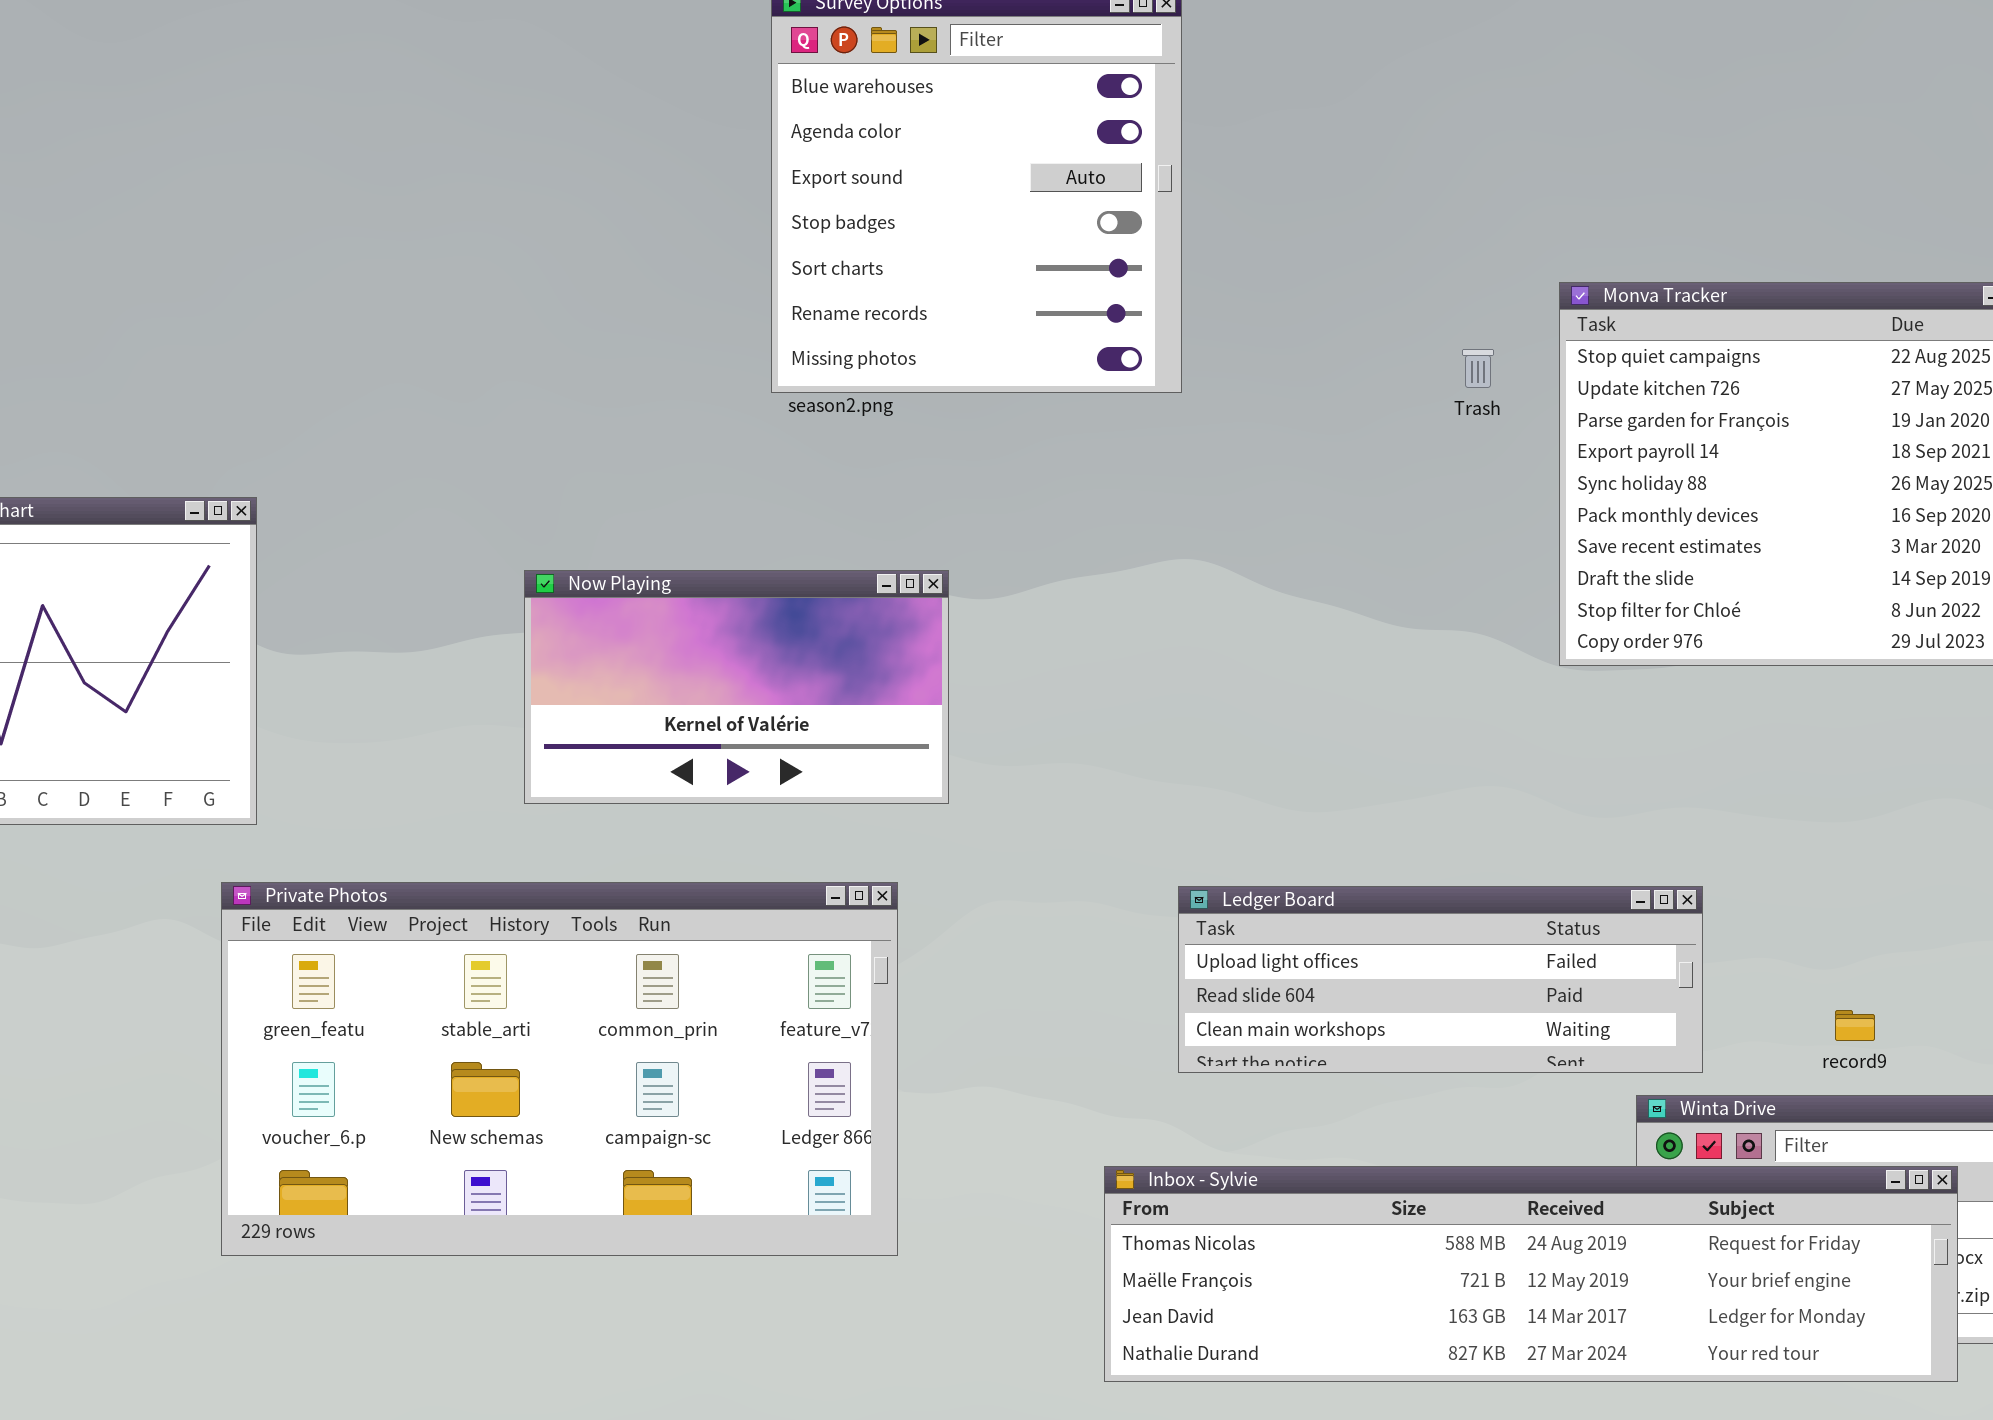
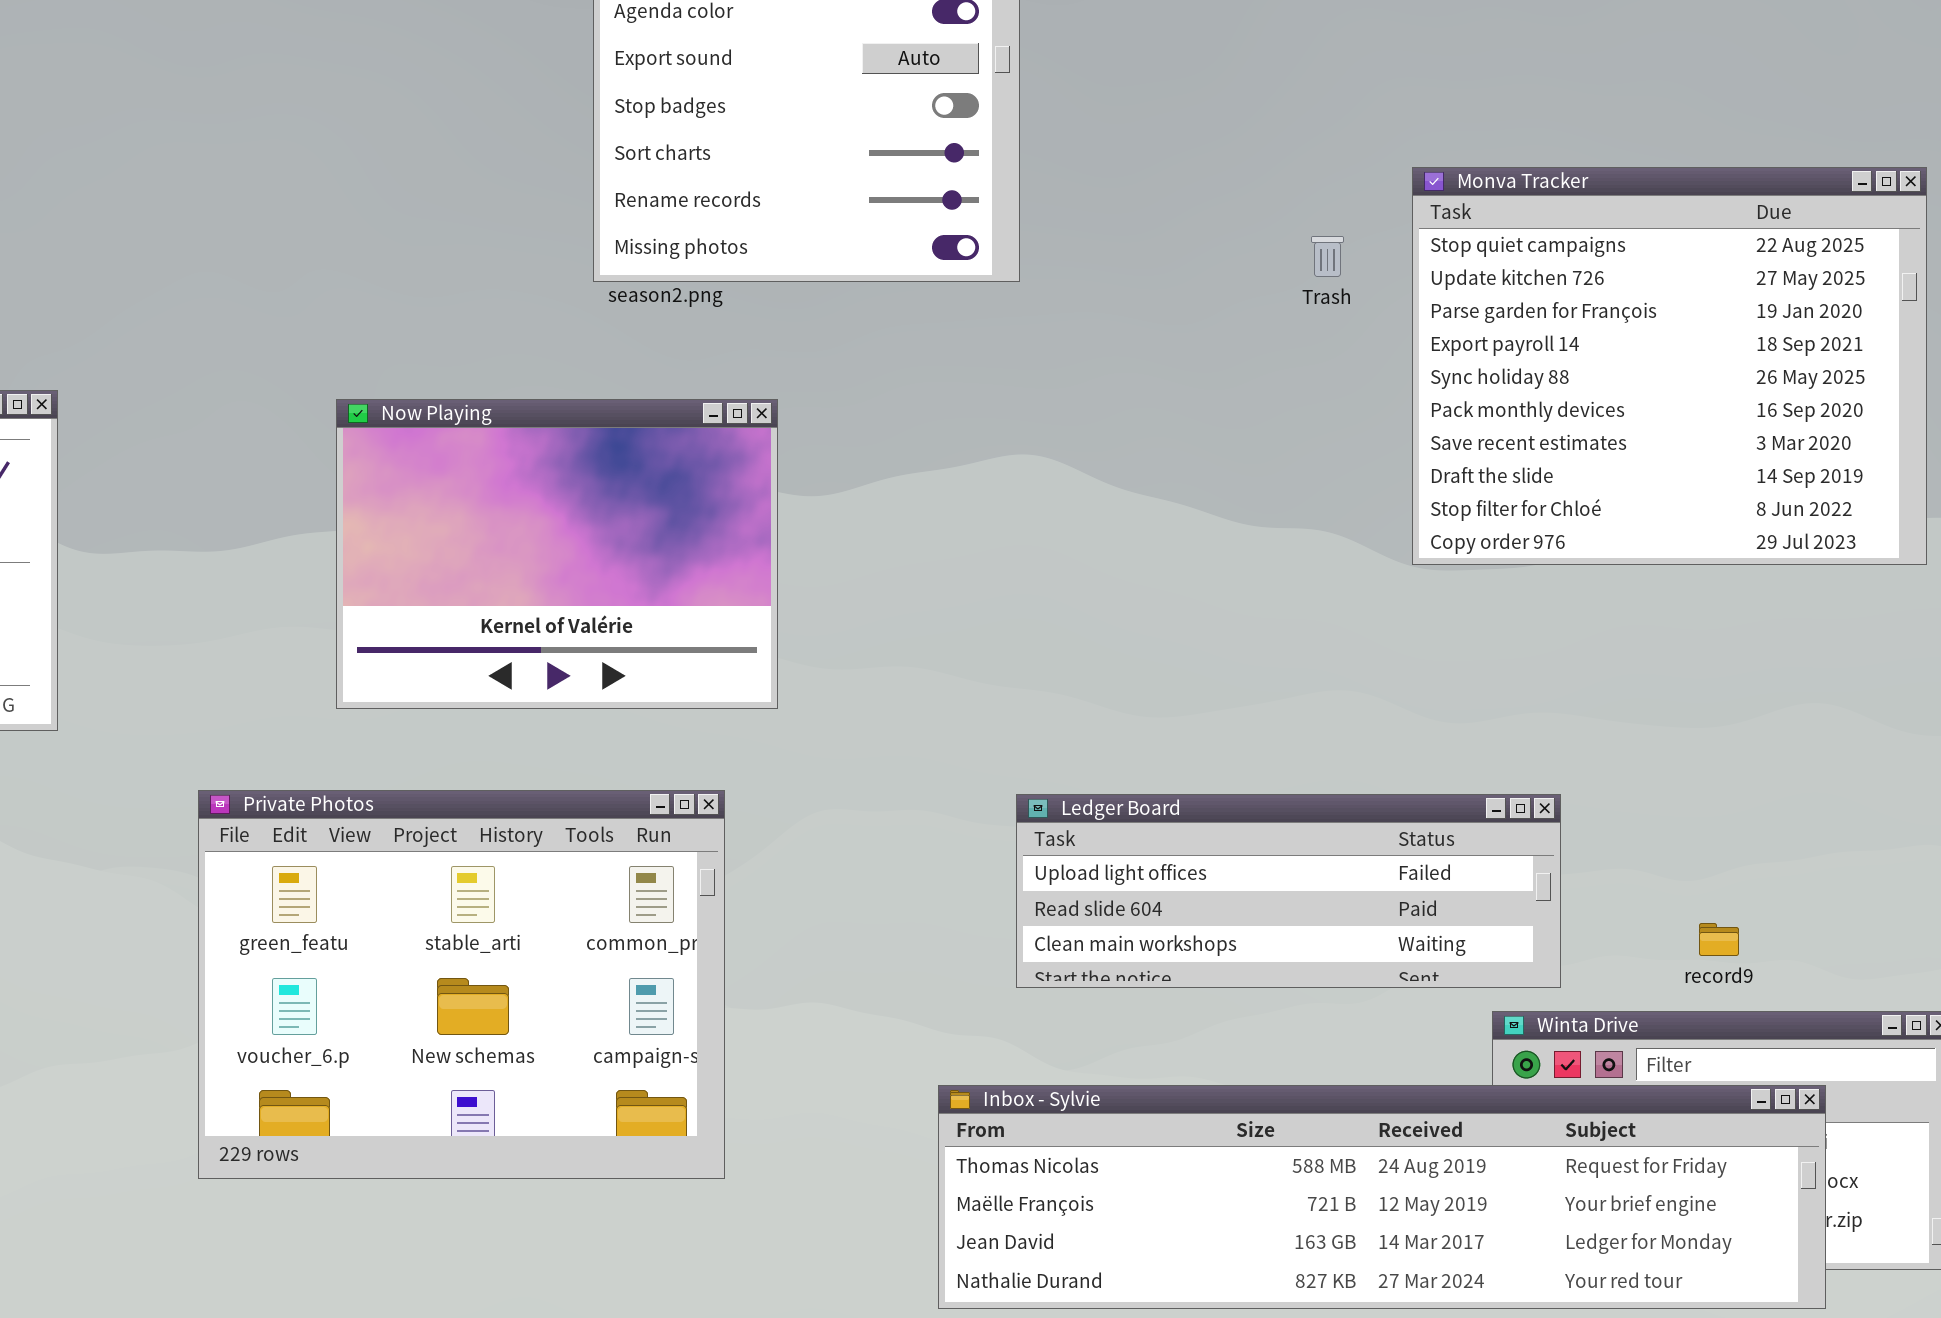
Now Playing: [524,570,949,804] -> [336,399,778,709], resized
Private Photos: [221,882,898,1256] -> [198,790,725,1179], resized

